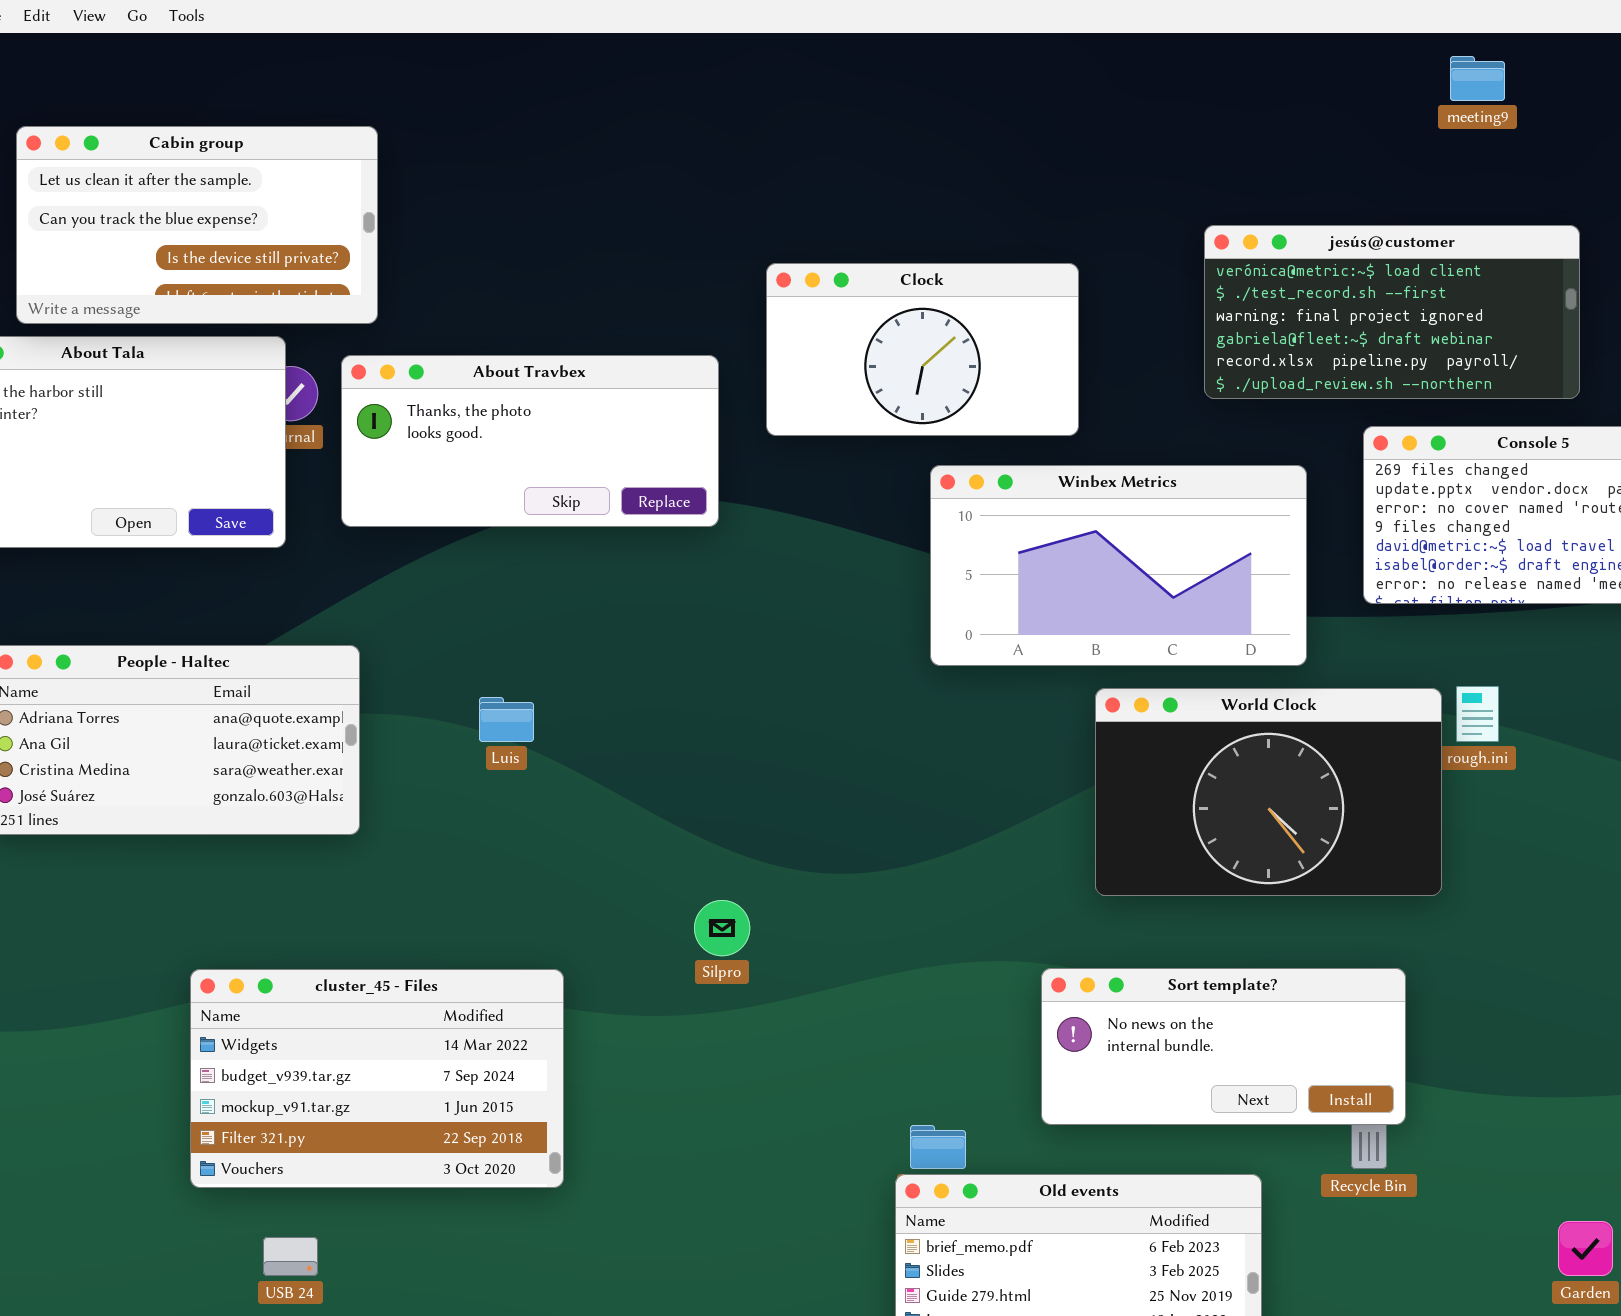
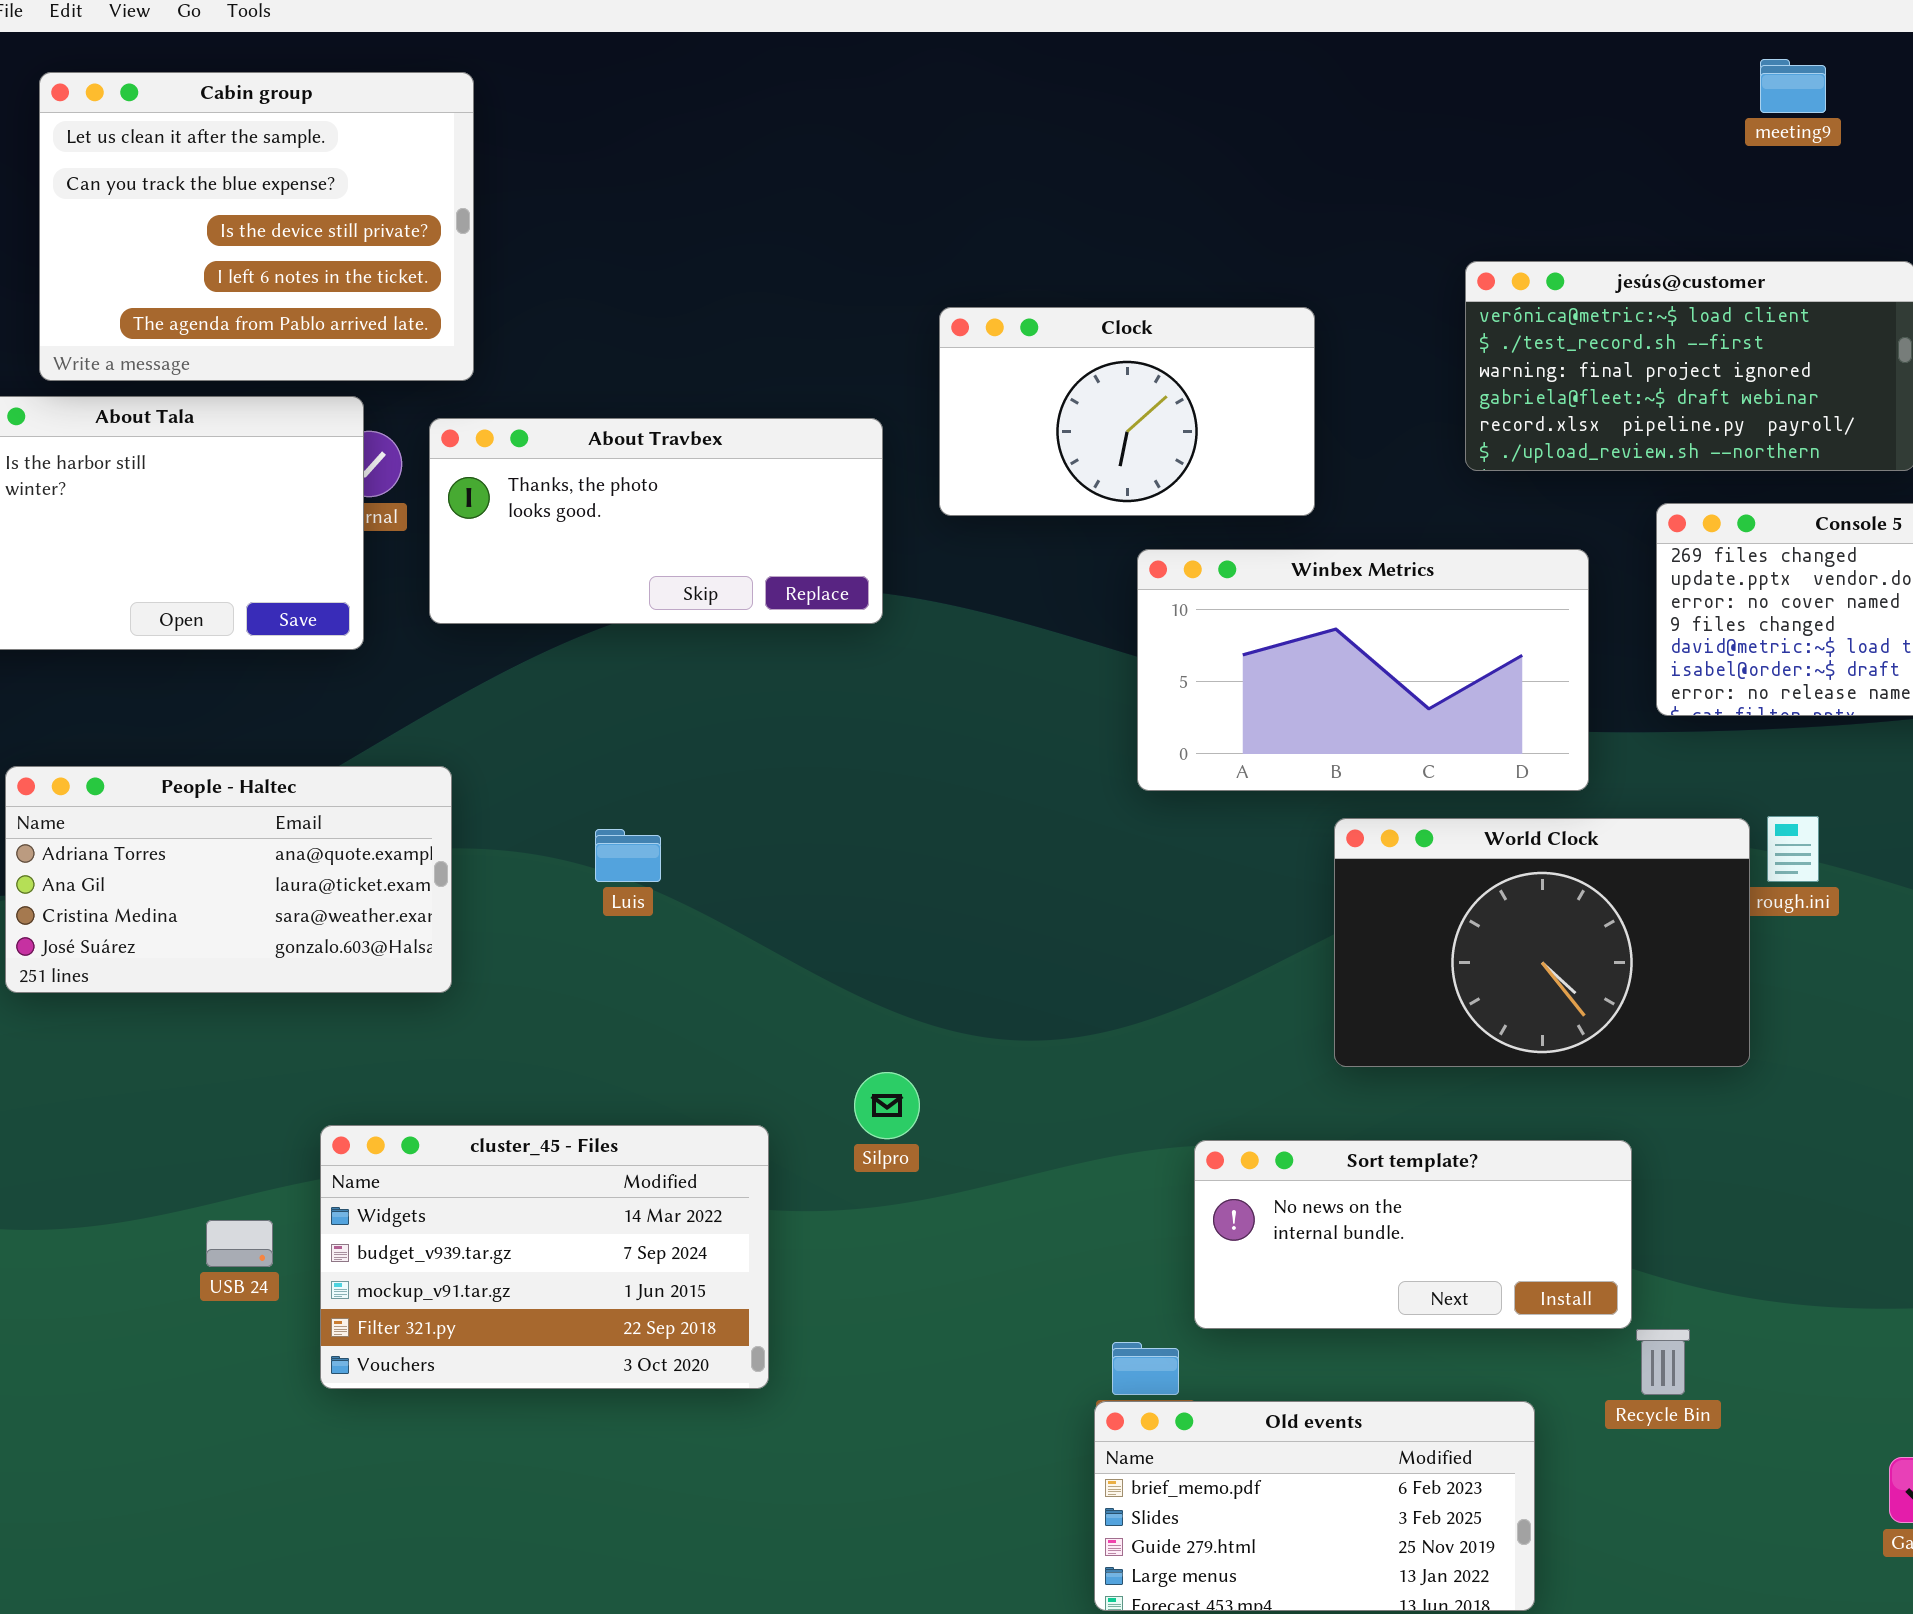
Cabin group: [16,126,378,324] -> [39,72,474,381], resized
Sort template?: [1041,968,1406,1125] -> [1194,1140,1632,1329], moved
cluster_45 - Files: [190,969,564,1188] -> [320,1125,769,1389], moved
USB 24: [263,1237,318,1276] -> [206,1220,273,1267], moved

